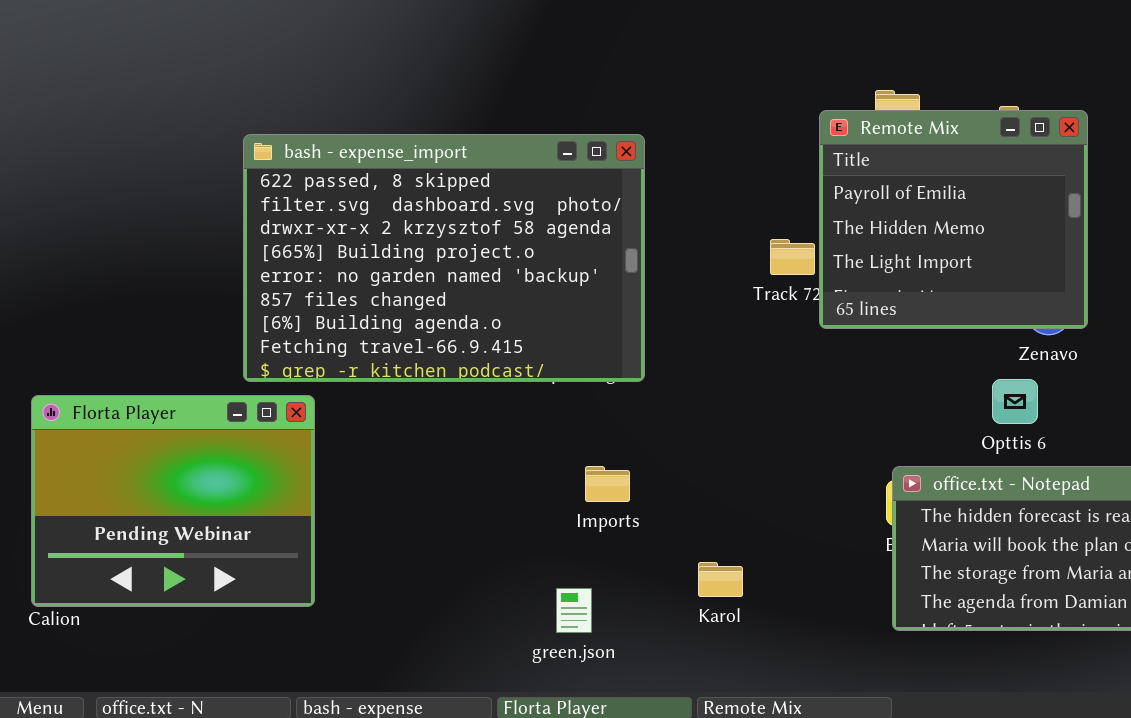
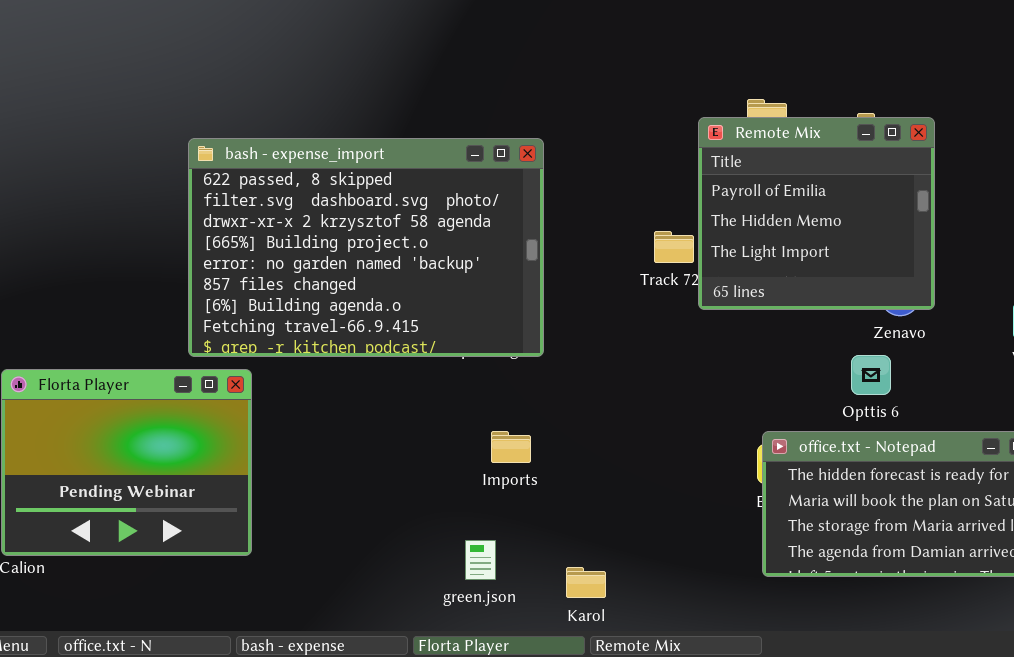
Karol: [698,562,743,597] -> [566,567,606,598], moved

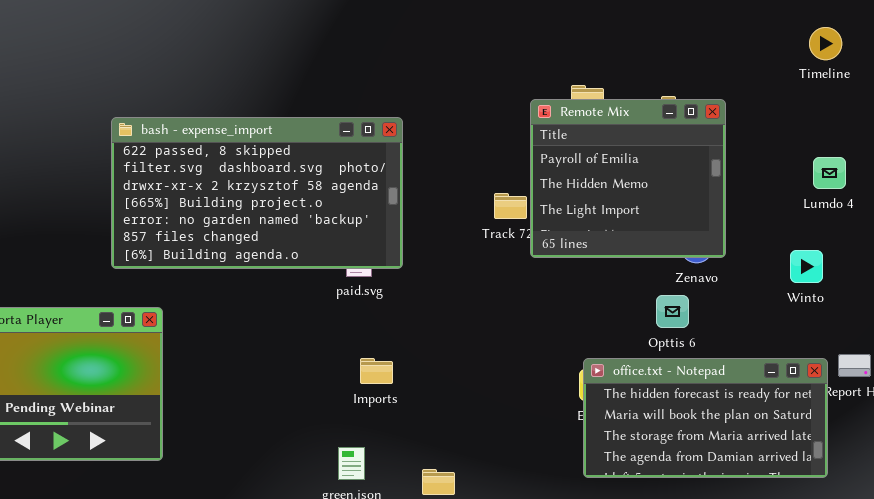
bash - expense_import: [188,138,544,357] -> [111,117,403,269], resized

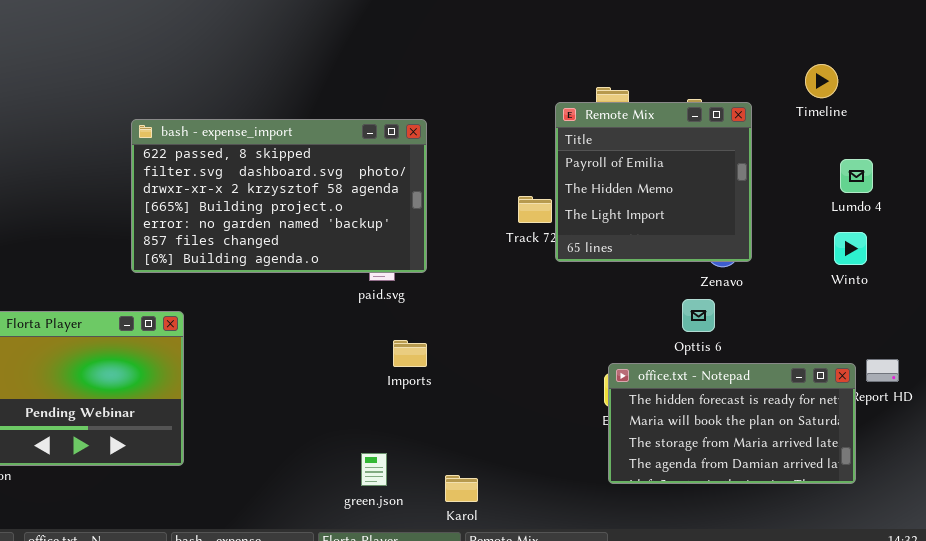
Timeline: [809,27,842,60] -> [805,64,838,98], moved
Winto: [790,250,823,283] -> [834,232,867,265], moved
Imports: [360,358,393,384] -> [393,340,427,367], moved

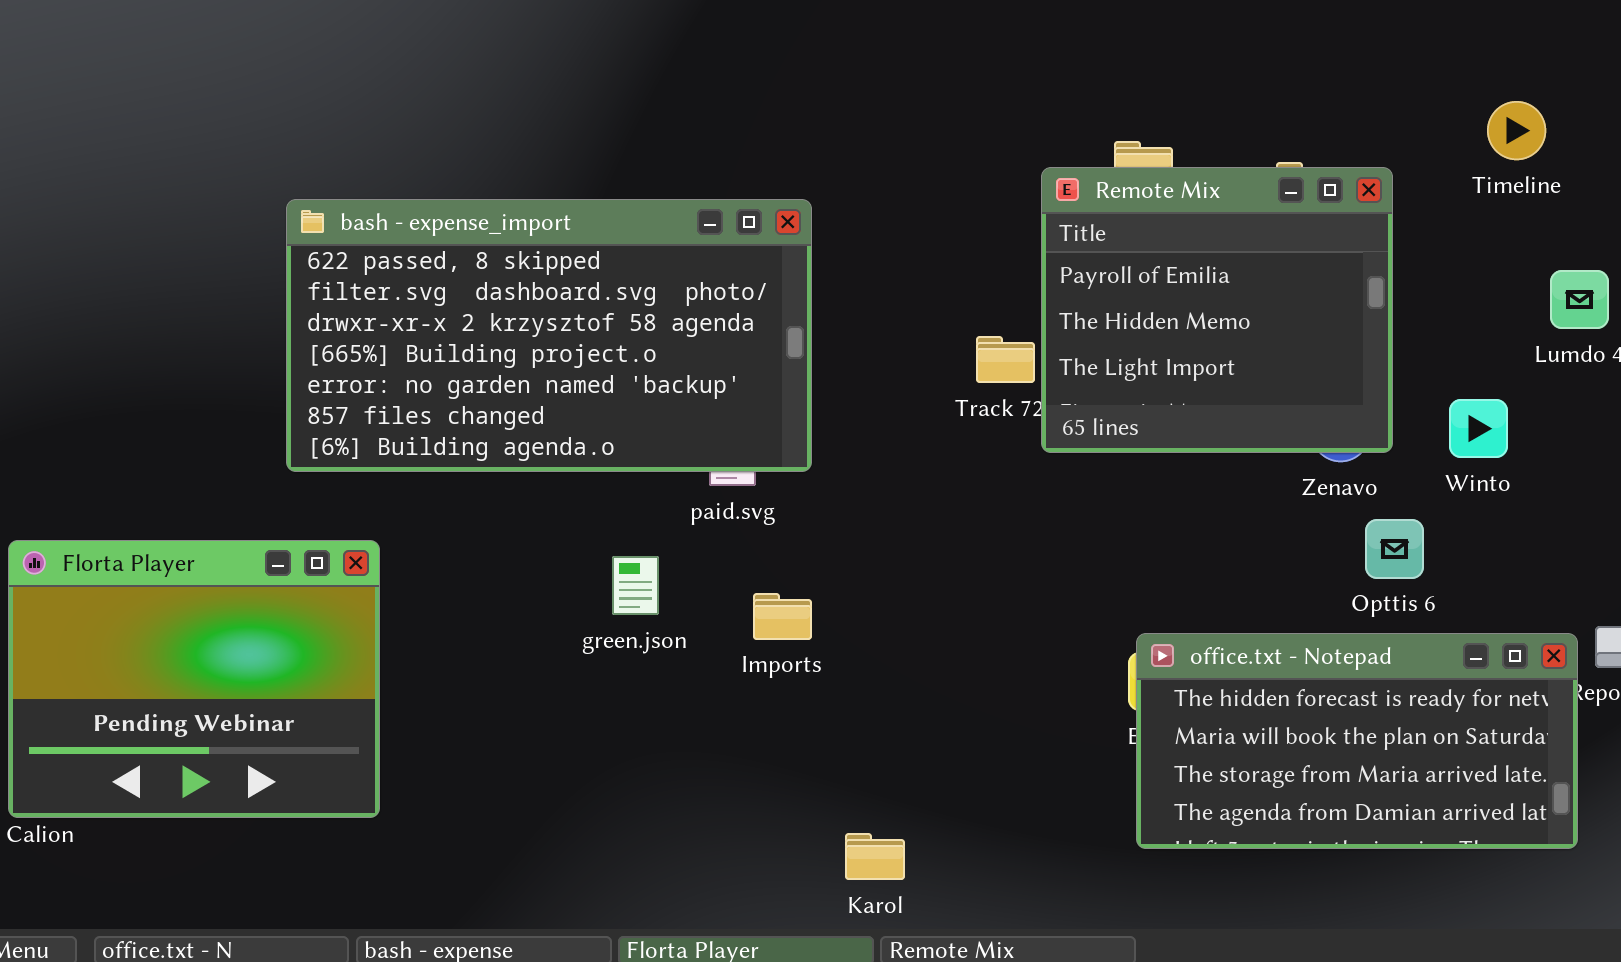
Winto: [834,232,867,265] -> [1449,399,1508,458], moved
Opttis 6: [682,299,715,332] -> [1365,519,1424,579], moved
green.json: [361,453,387,486] -> [612,556,659,615], moved

